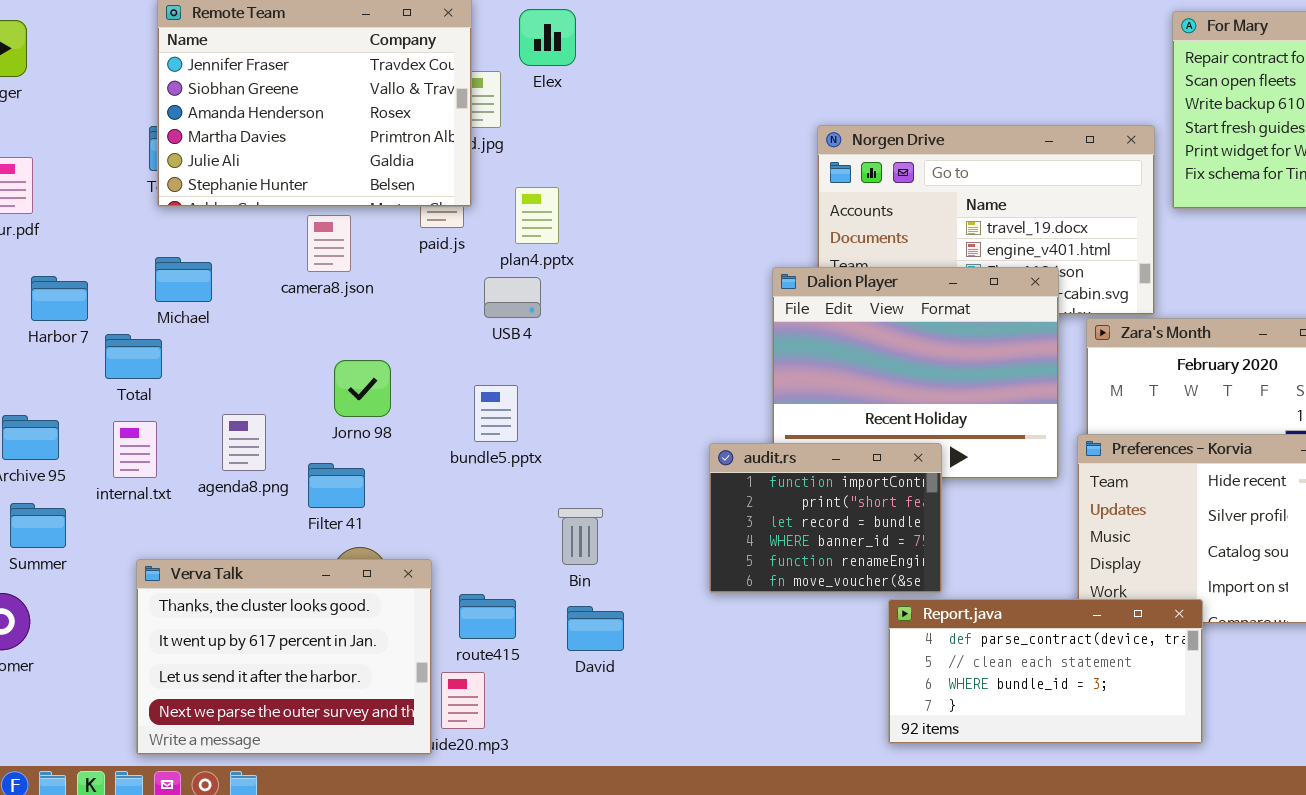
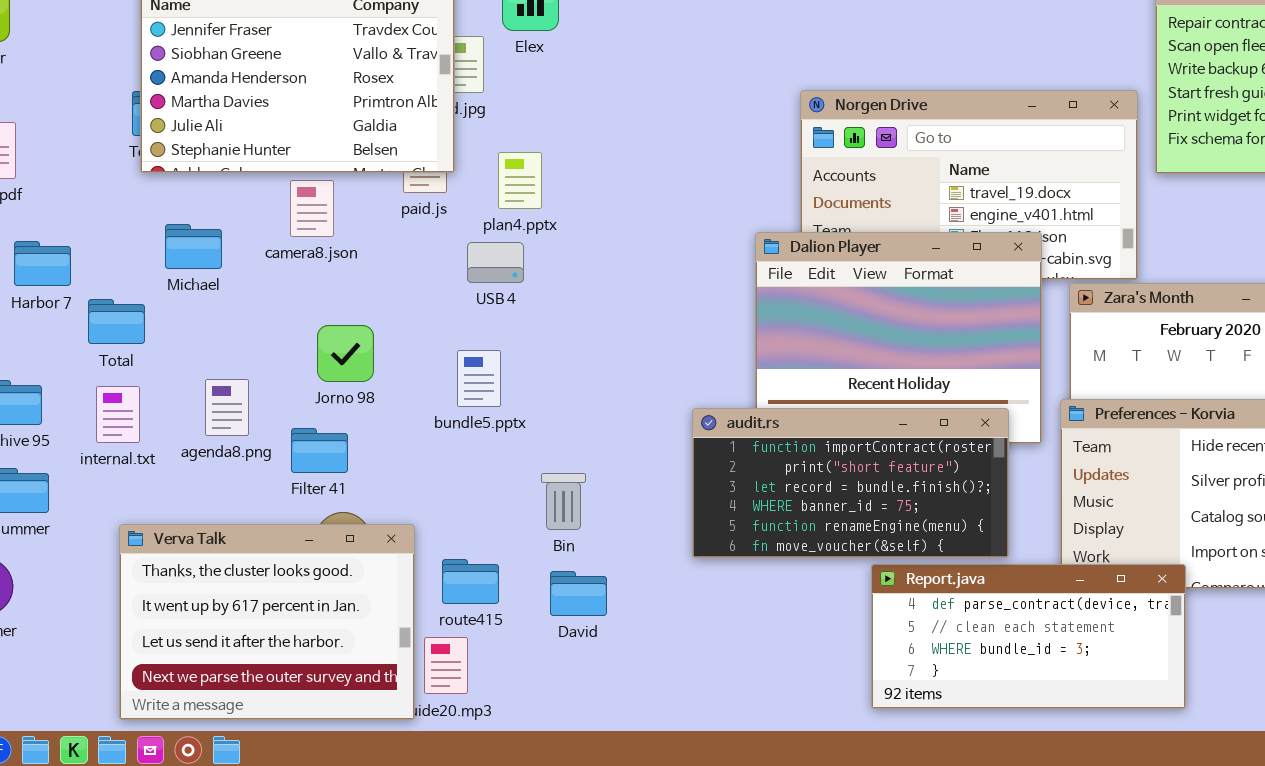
Michael: [155,257,212,302] -> [165,224,222,269], moved
audit.rs: [709,443,942,593] -> [692,408,1009,558], resized

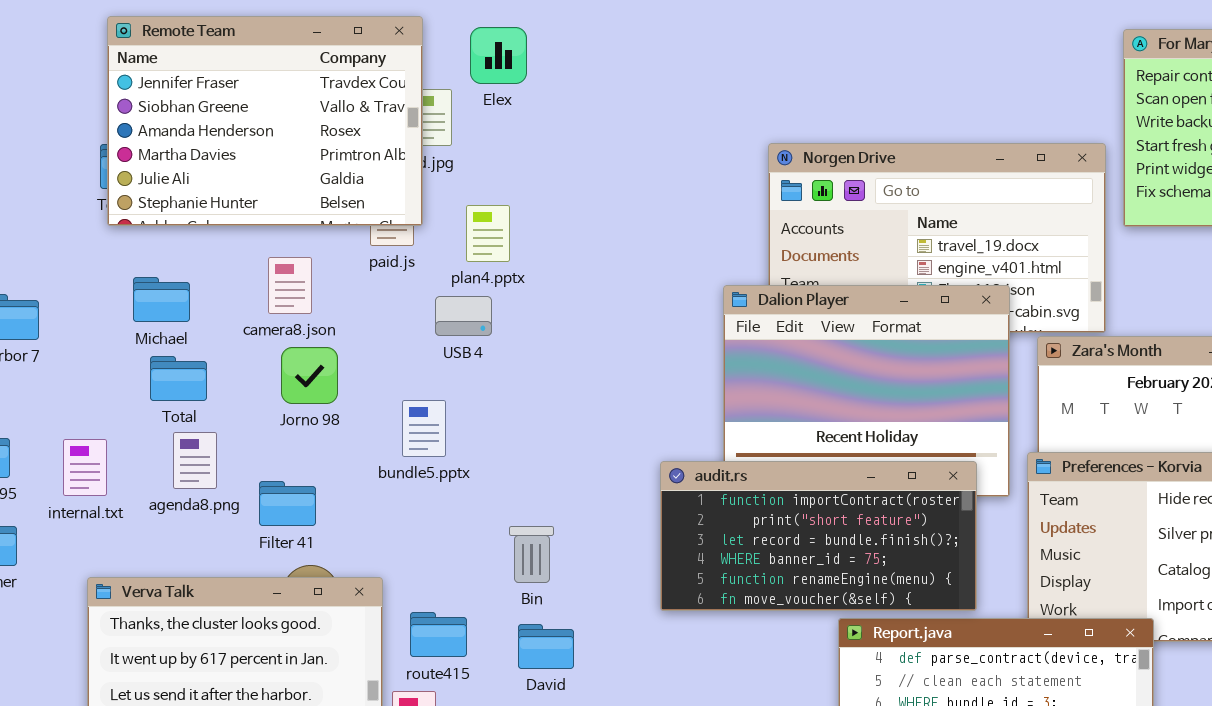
camera8.json: [290,180,334,237] -> [268,257,312,314], moved
Total: [88,299,145,344] -> [150,356,207,401], moved
Jorno 98: [317,325,374,382] -> [281,347,338,404], moved
bundle5.pptx: [457,350,501,407] -> [402,400,446,457], moved

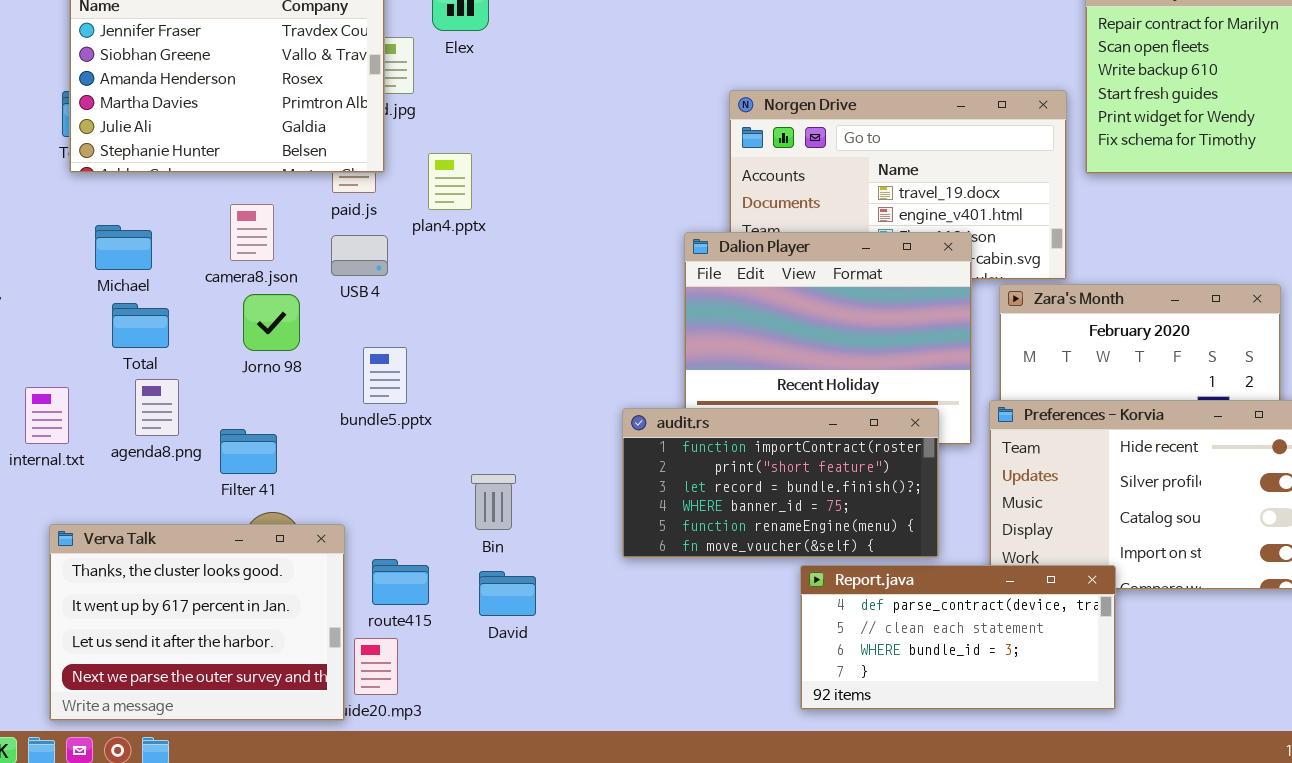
USB 4: [435,296,492,336] -> [331,235,388,276], moved

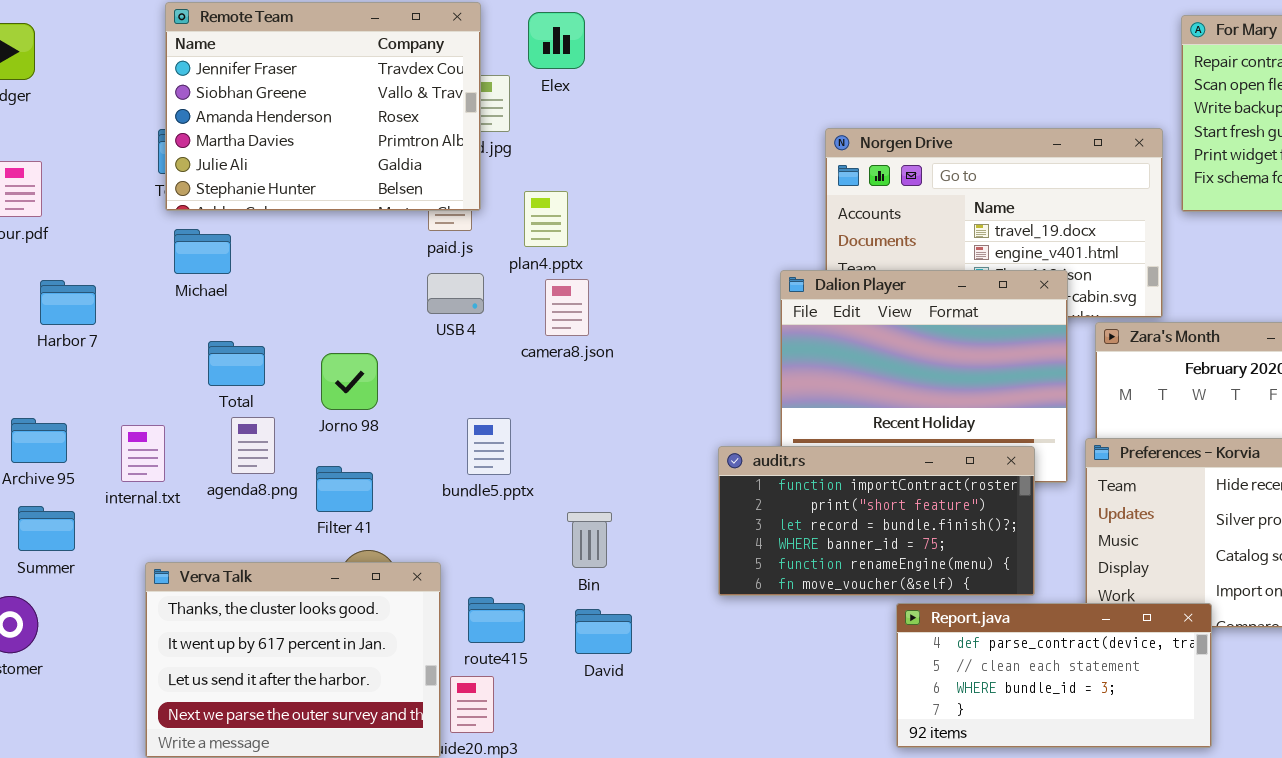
camera8.json: [230,204,274,261] -> [545,279,589,336], moved
Michael: [95,225,152,270] -> [174,229,231,274], moved
Jorno 98: [243,294,300,351] -> [321,353,378,410], moved
bundle5.pptx: [363,347,407,404] -> [467,418,511,475], moved

